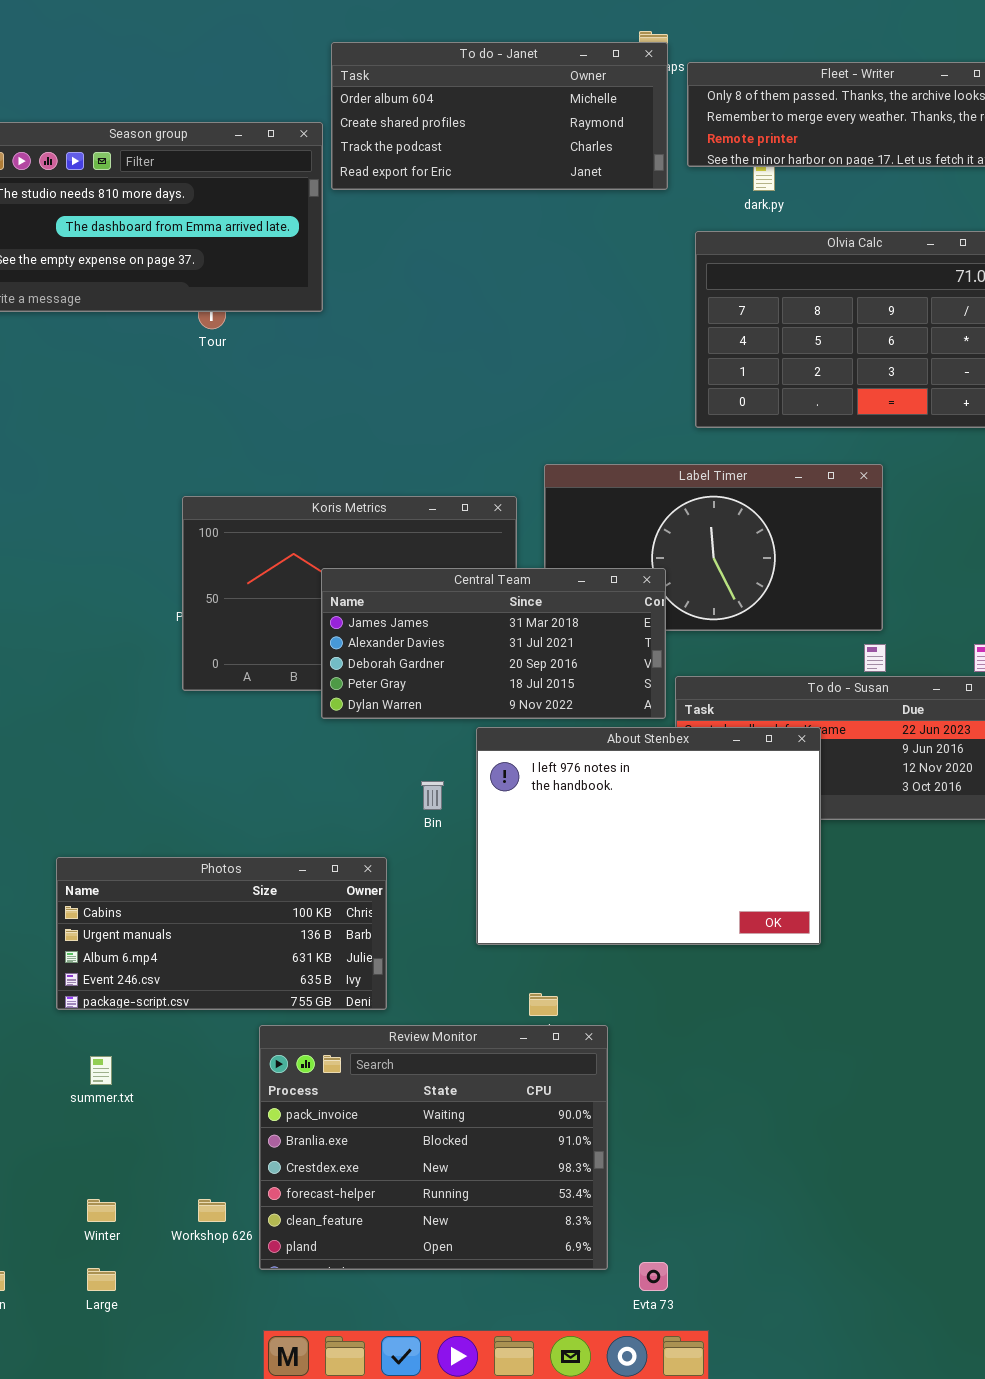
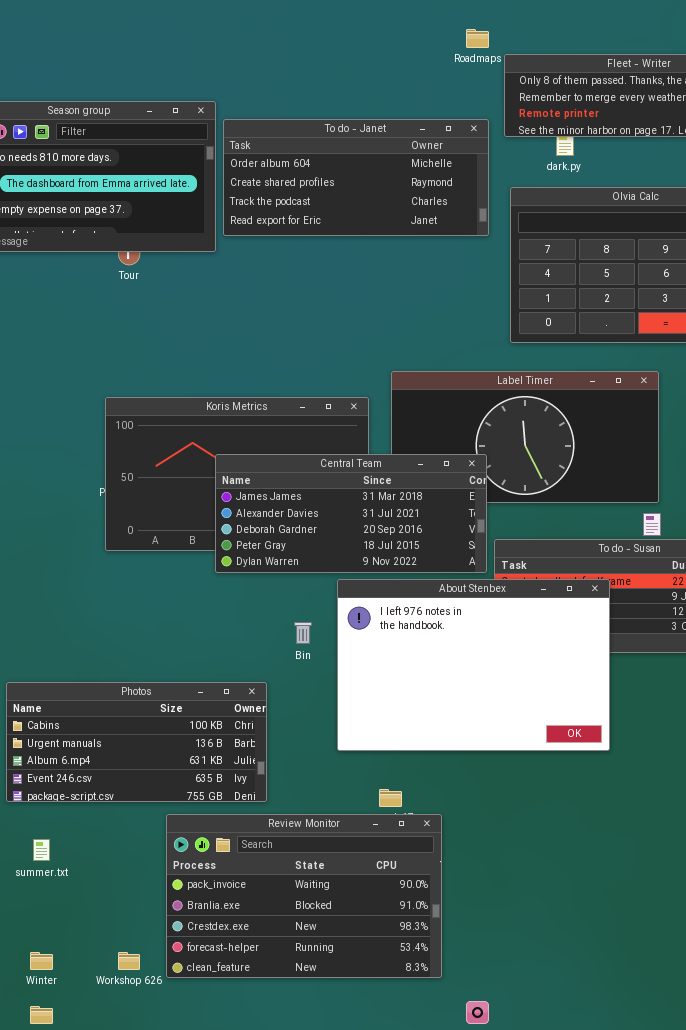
To do - Janet: [331,42,668,190] -> [223,119,489,236], moved
Review Monitor: [259,1025,608,1270] -> [166,814,442,978], resized

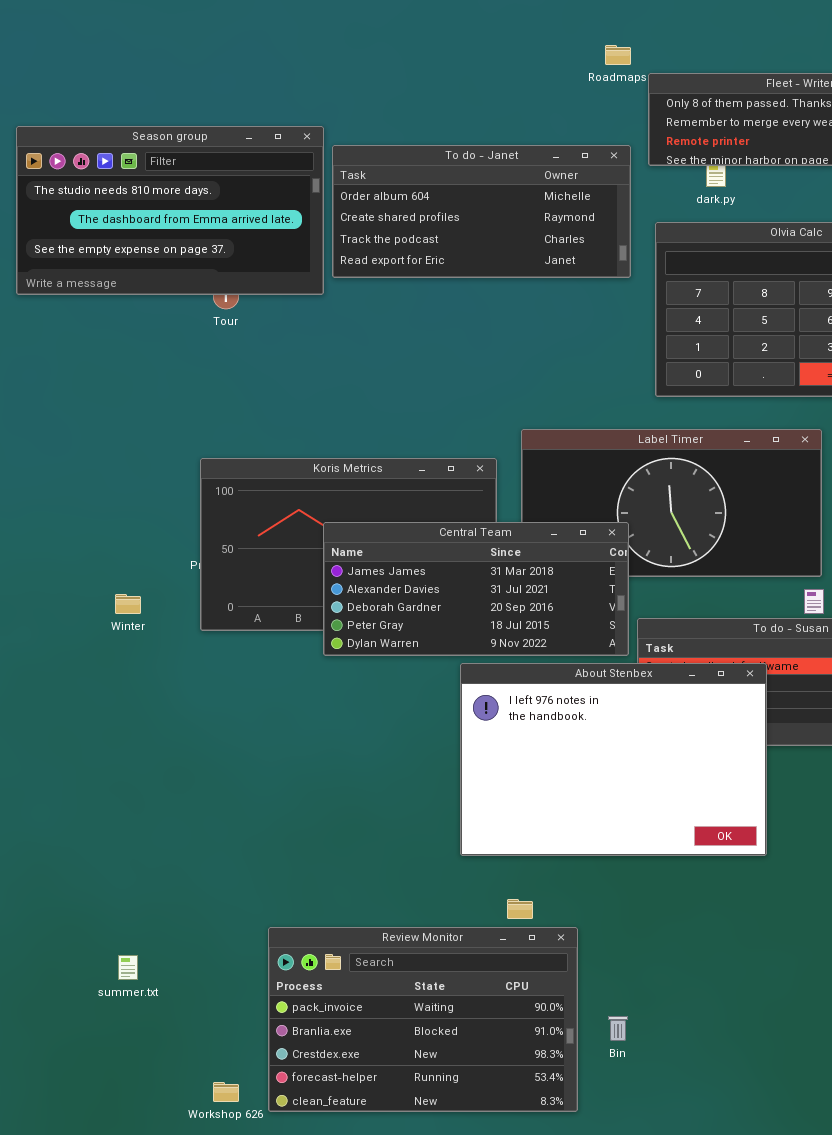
Bin: [294,622,312,644] -> [608,1016,628,1041], moved
Photos: [6,682,267,802] -> none, closed
Winter: [30,952,53,970] -> [115,594,141,614], moved

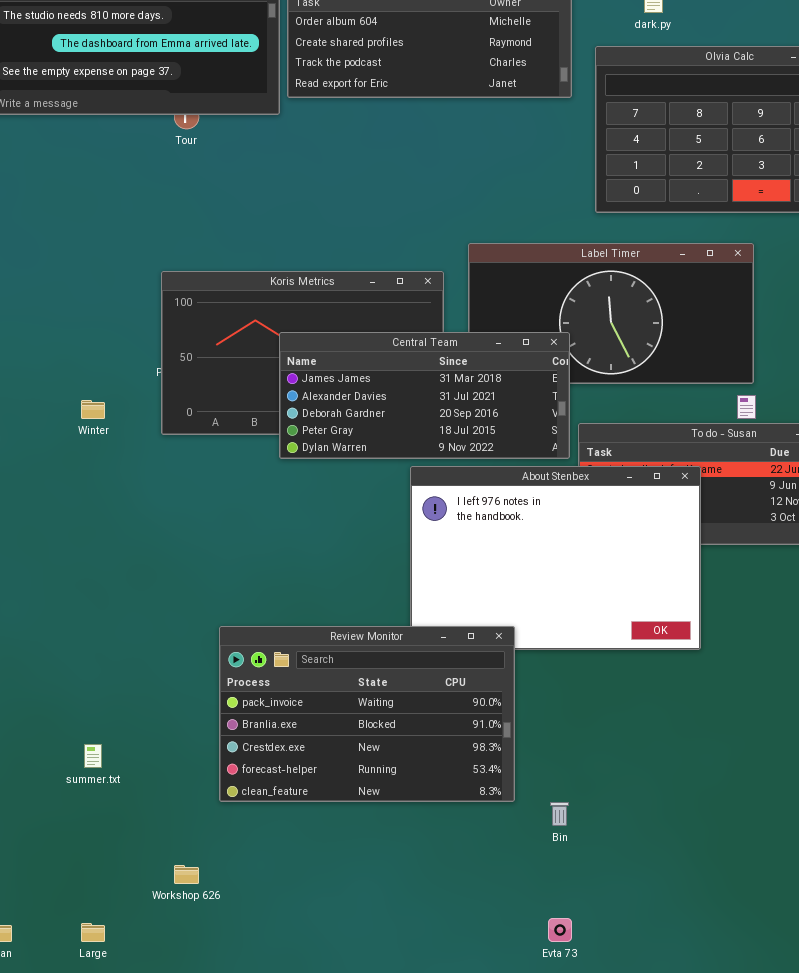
Review Monitor: [268,927,578,1112] -> [219,626,515,802], moved

